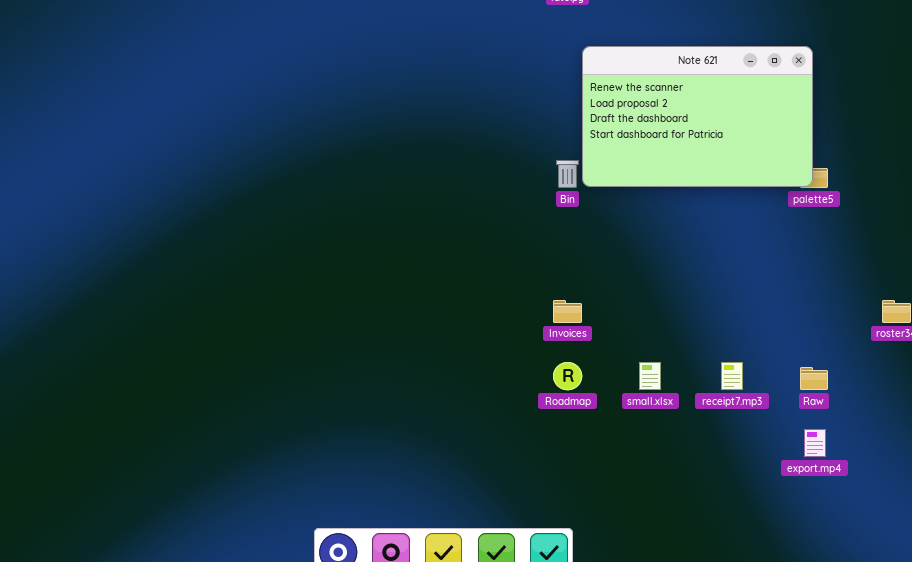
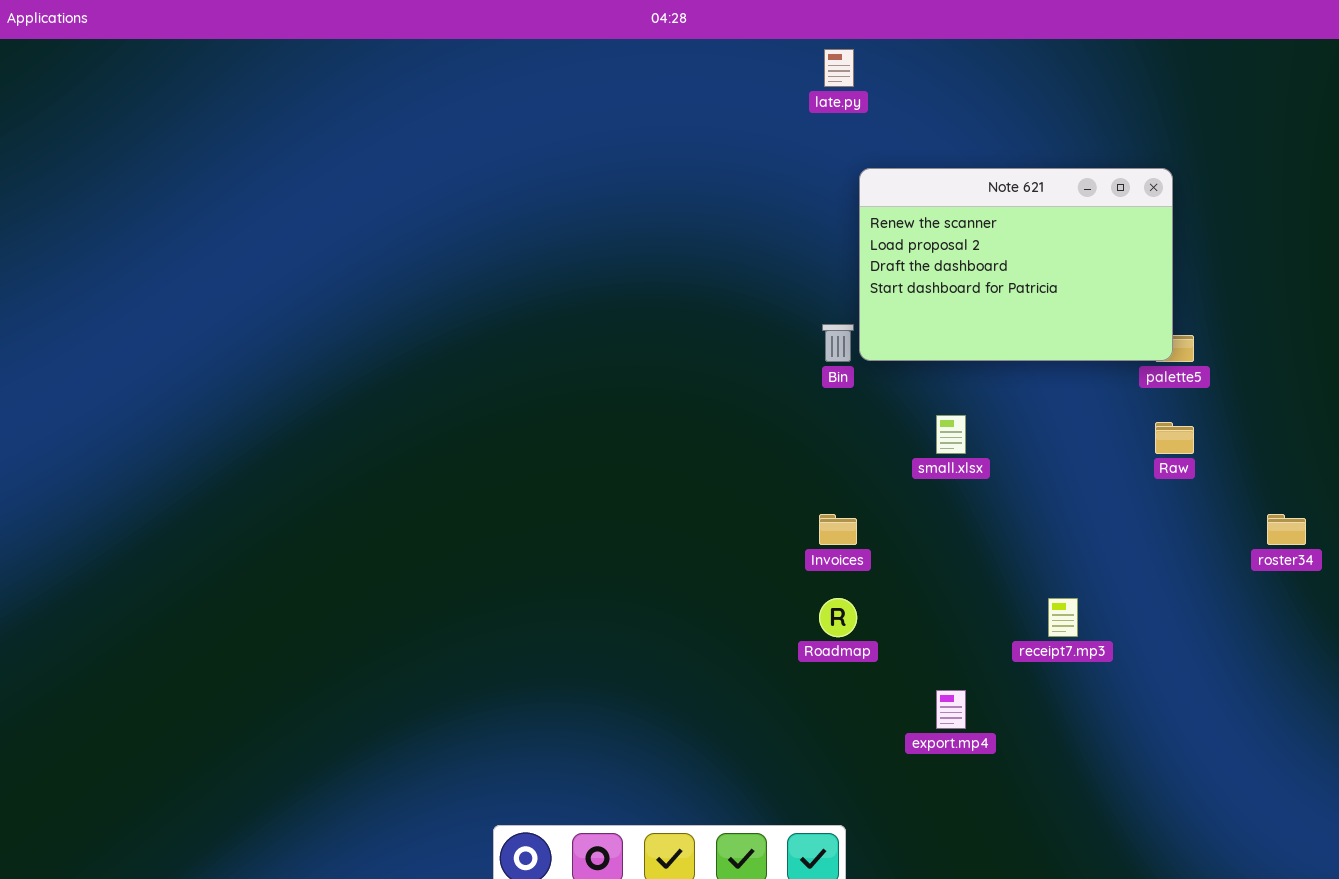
small.xlsx: [639,362,661,390] -> [936,415,966,454], moved
Raw: [800,367,828,390] -> [1155,422,1194,454], moved
export.mp4: [804,429,826,457] -> [936,690,966,729], moved

